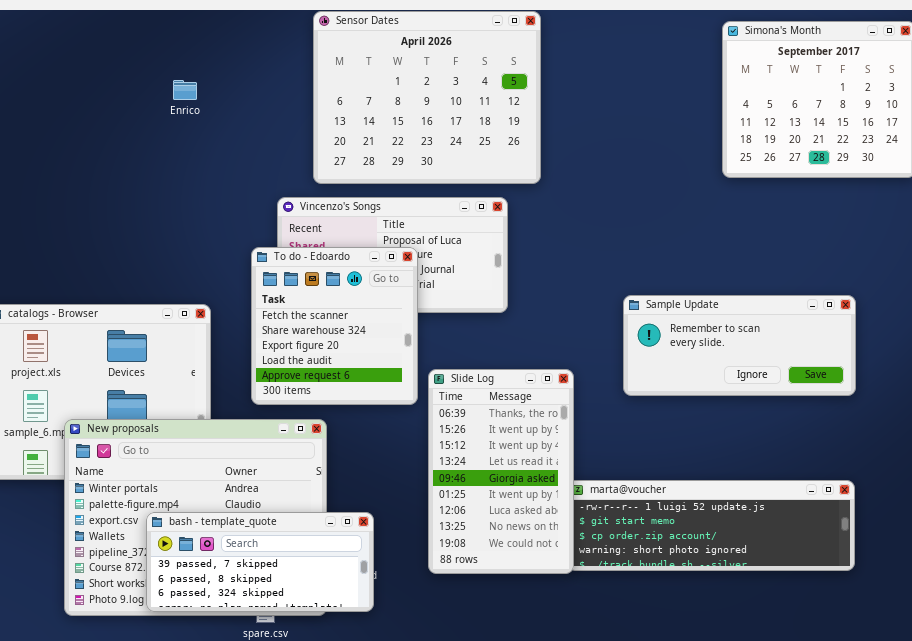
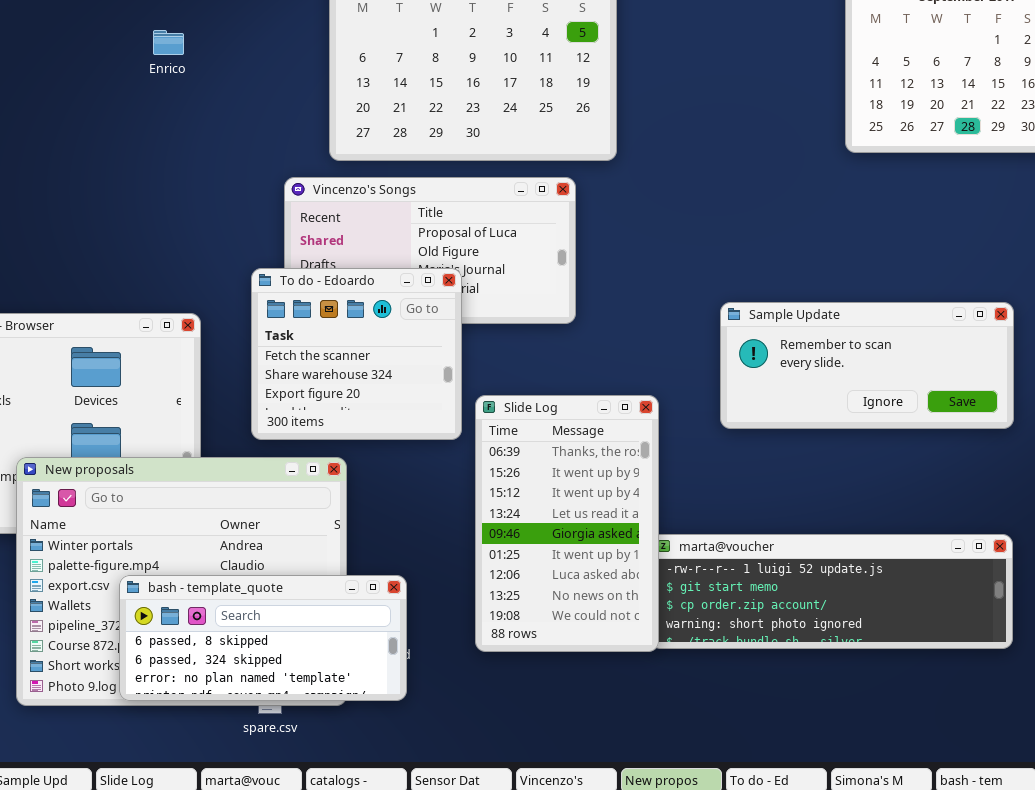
To do - Edoardo: [251,247,418,405] -> [251,268,462,440], resized
bash - template_quote: [146,512,374,612] -> [119,575,407,701], scrolled down 1 row

